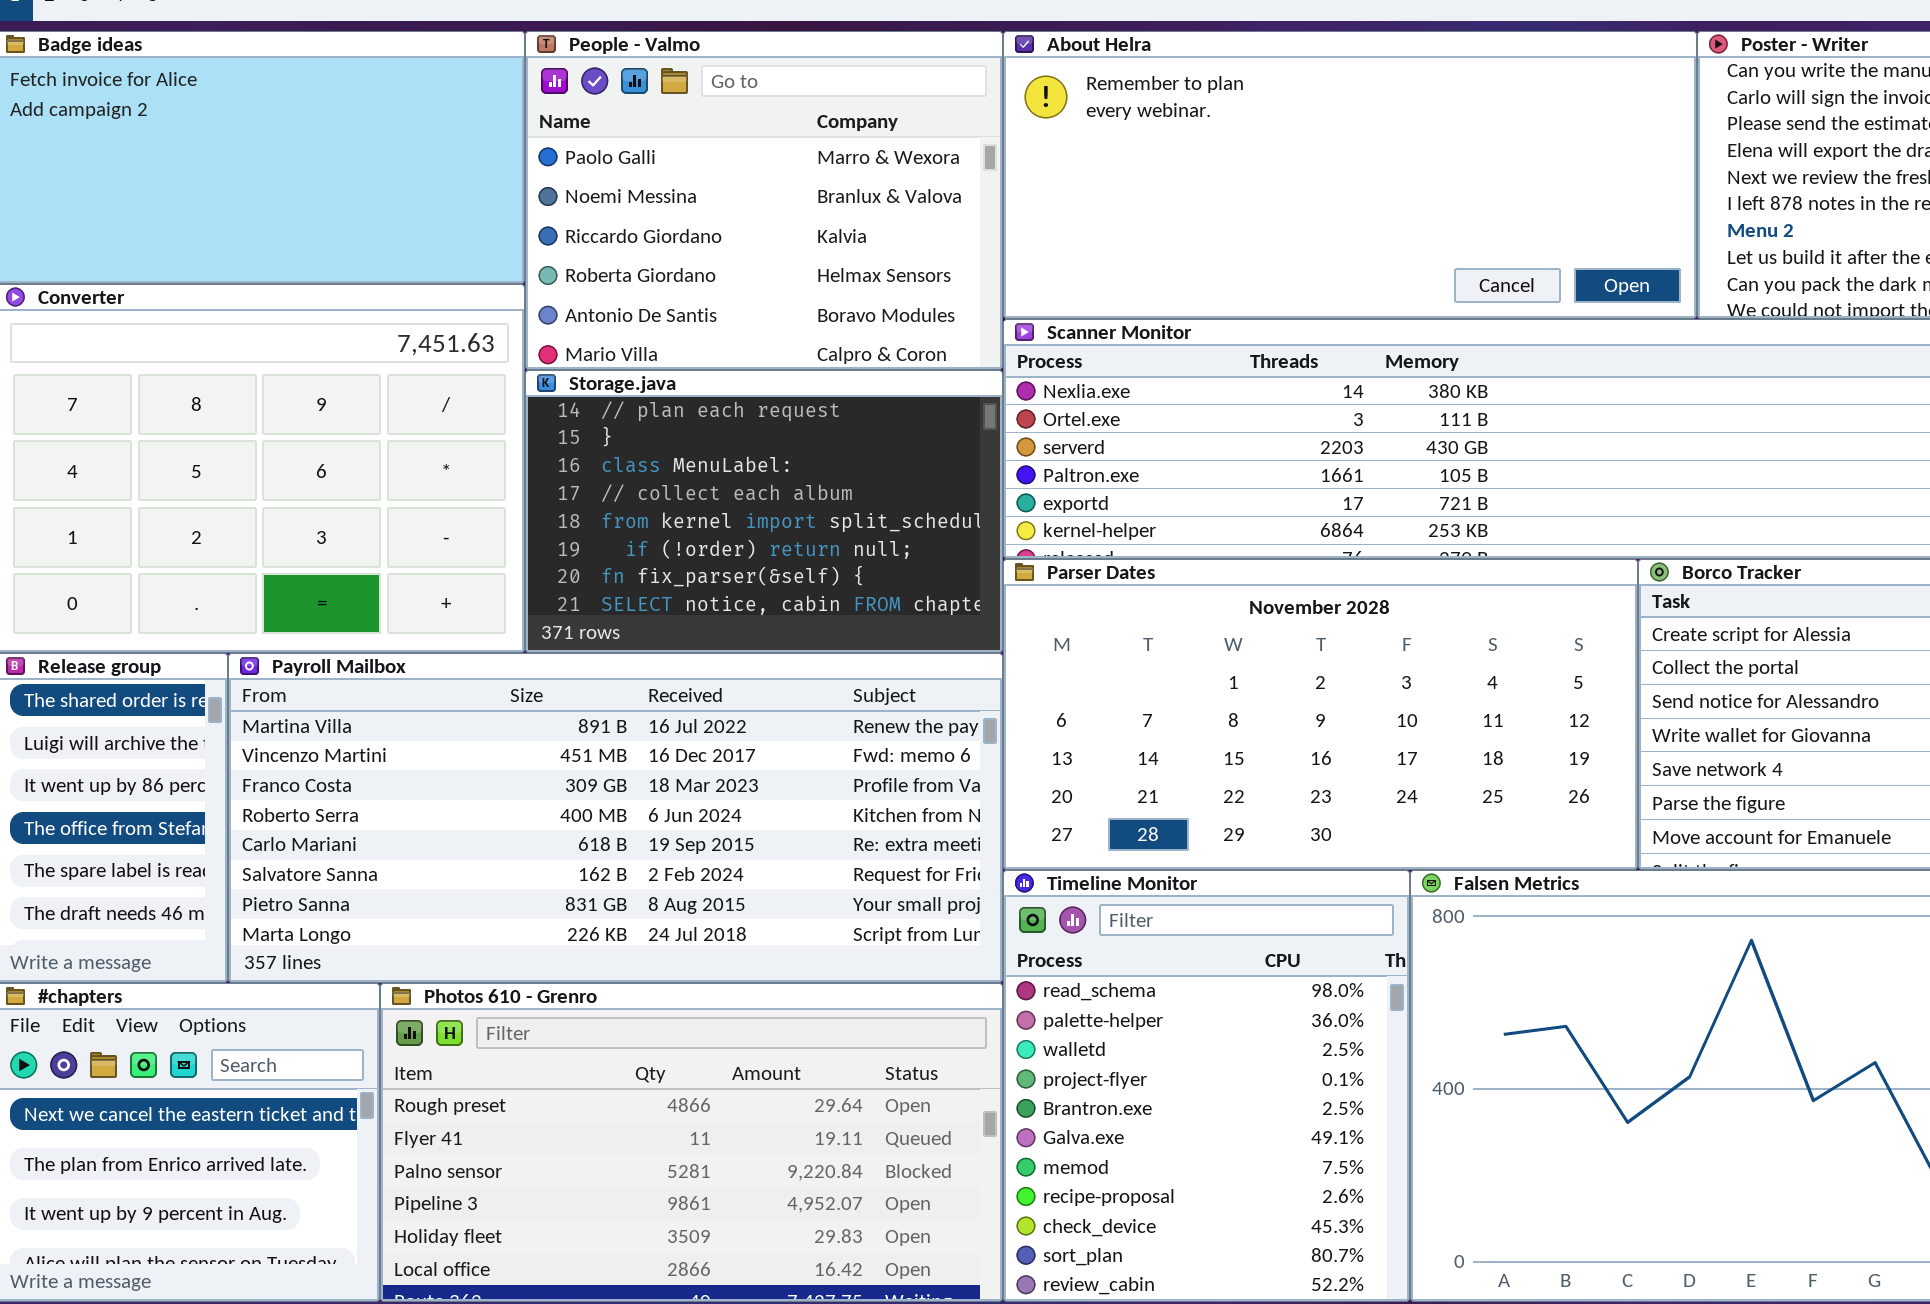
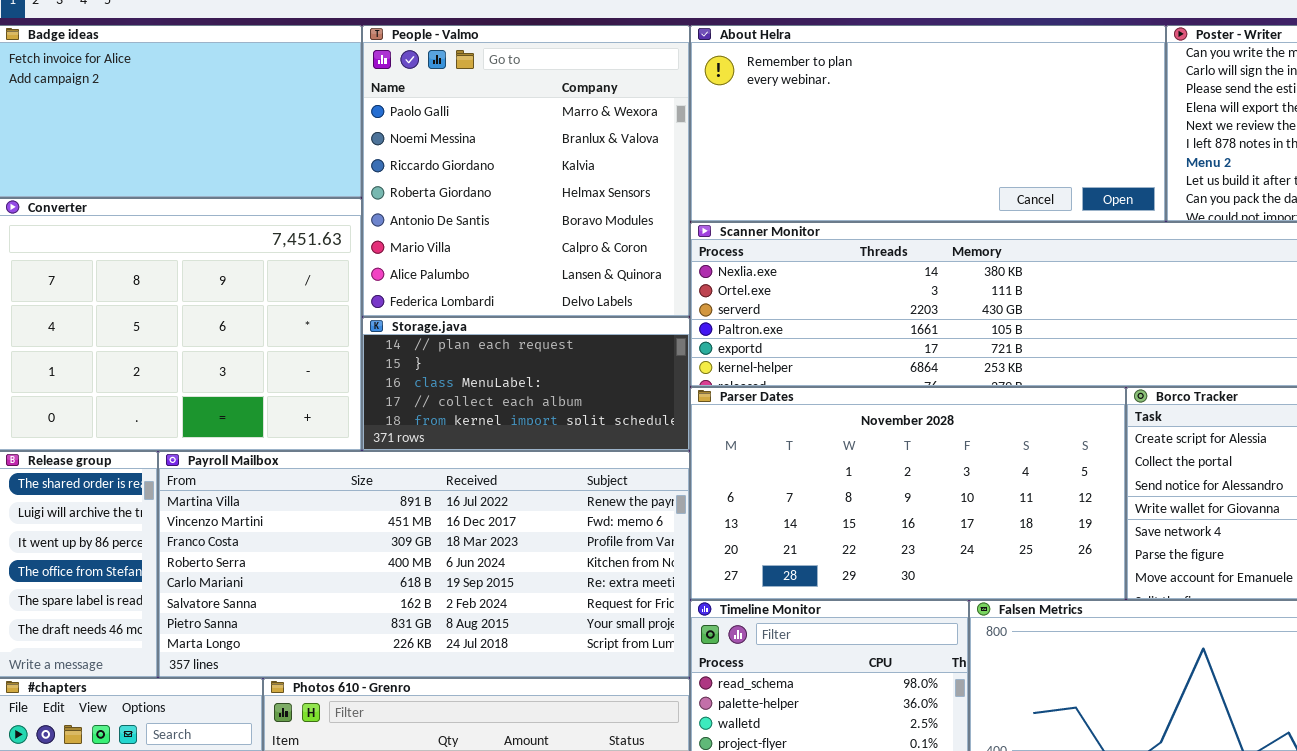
People - Valmo: [525,31,1003,370] -> [362,25,690,317], resized
Storage.java: [525,370,1003,653] -> [362,317,690,451], resized

